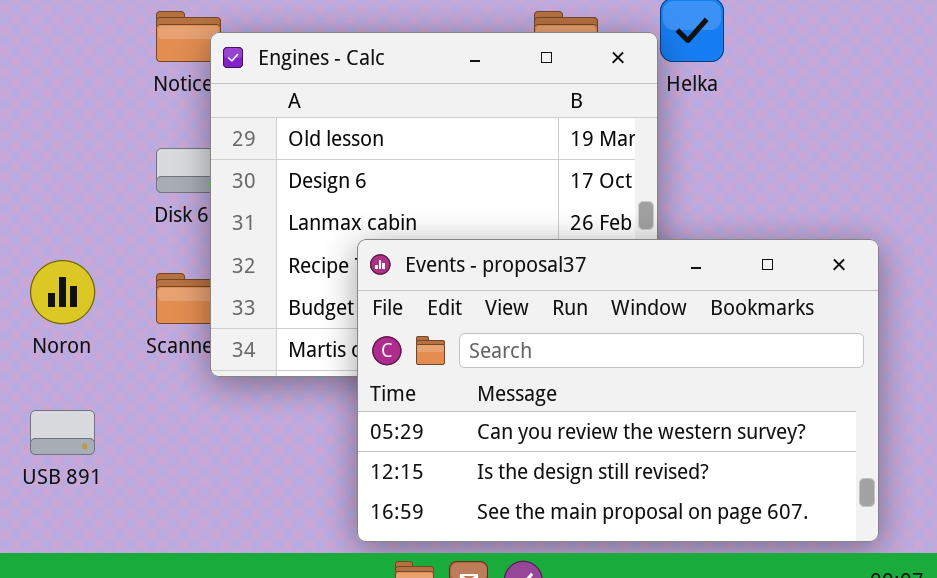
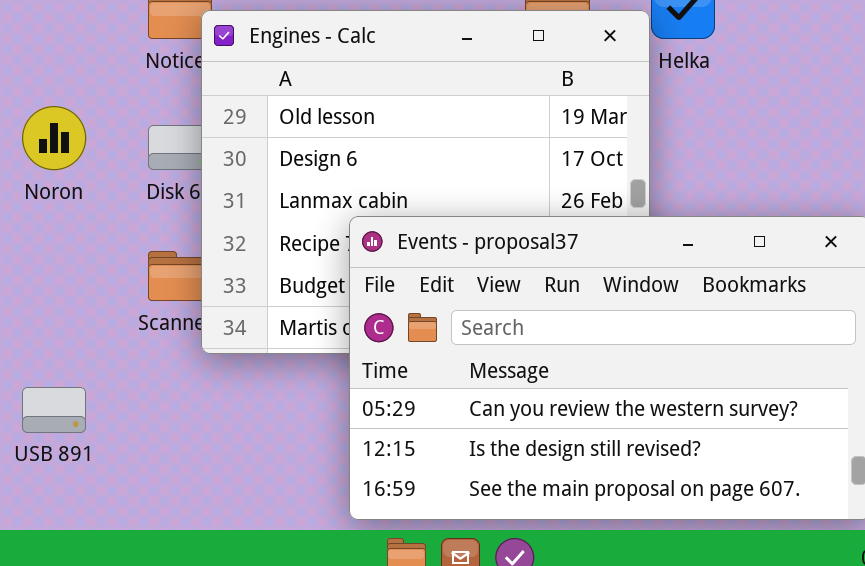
Noron: [30,260,95,324] -> [22,106,86,170], moved

